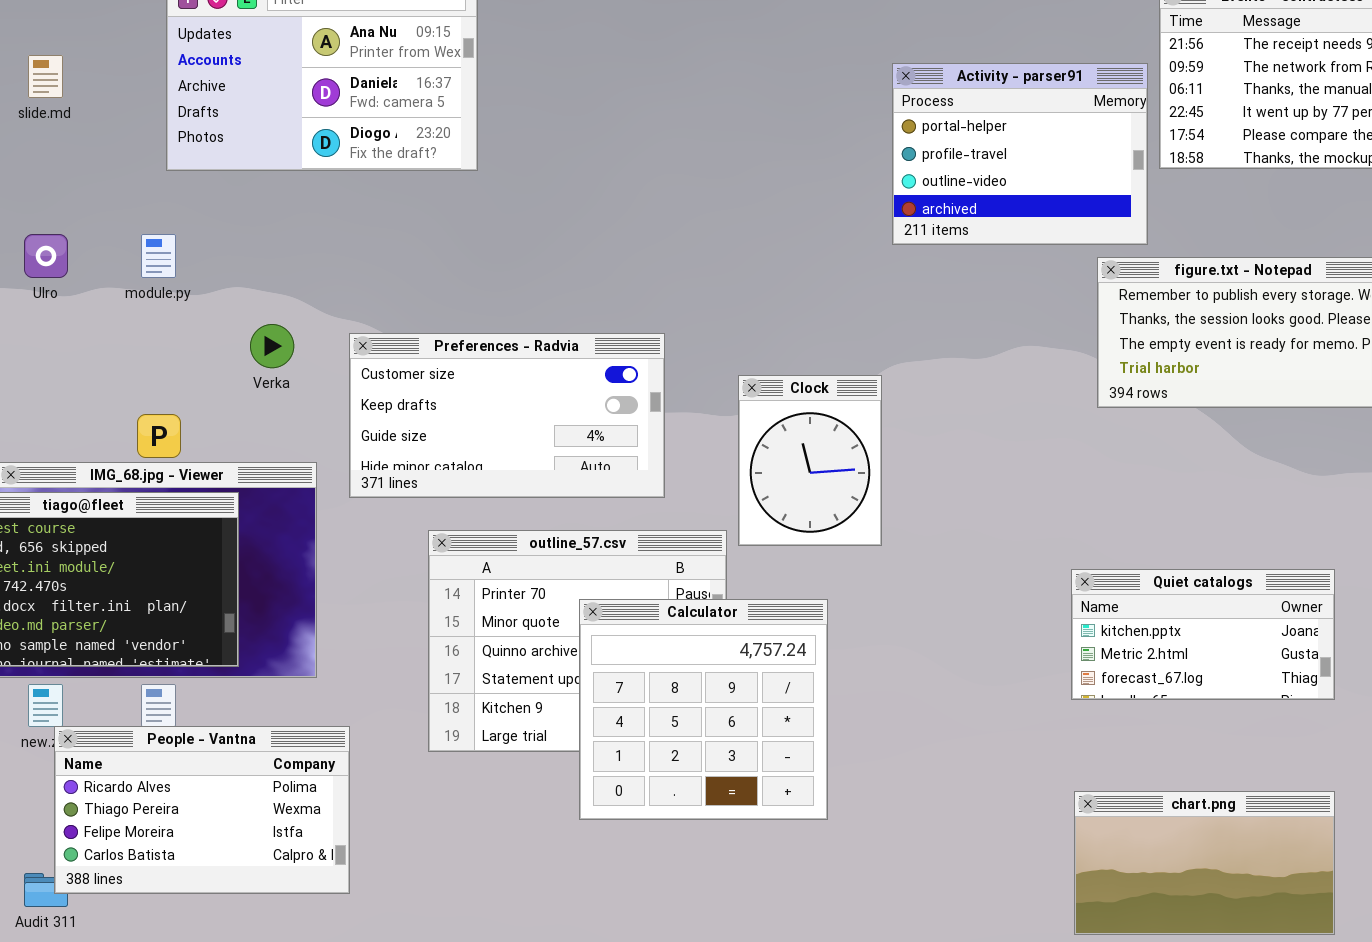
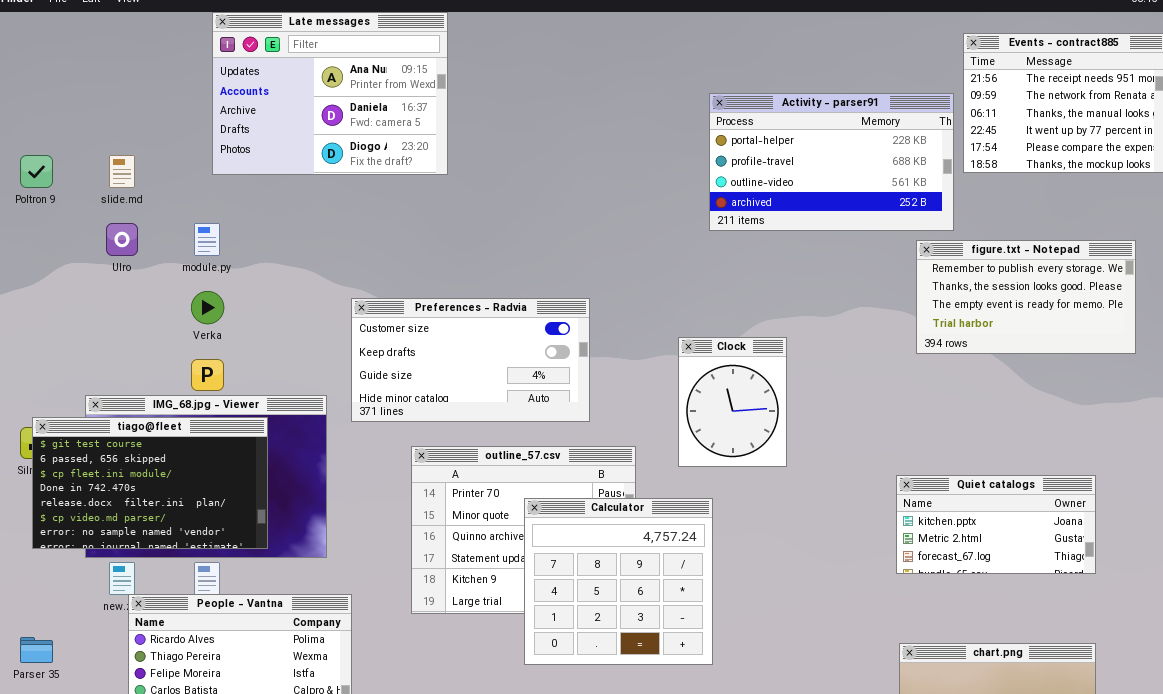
slide.md: [28,55,63,98] -> [109,155,135,188], moved
Activity - parser91: [892,63,1148,245] -> [709,93,954,231], resized
Verka: [250,324,294,368] -> [191,291,224,324], moved
Clock: [738,375,882,546] -> [678,337,787,467], moved

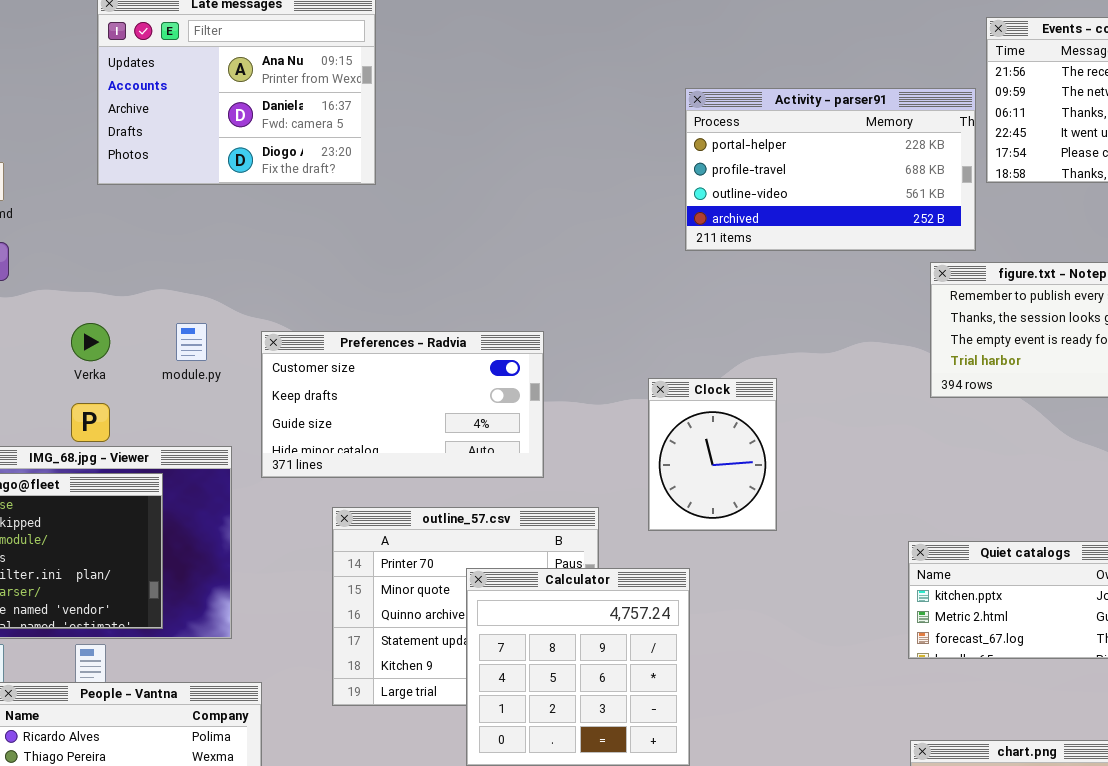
module.py: [194,223,220,256] -> [176,323,207,361], moved

